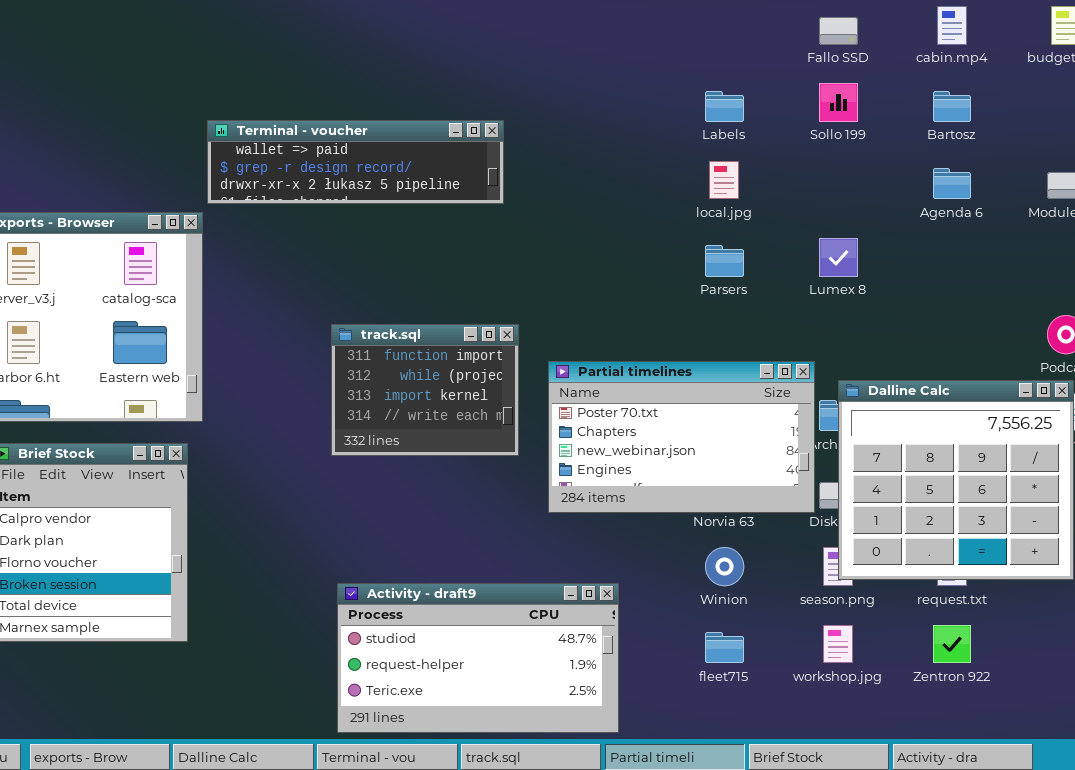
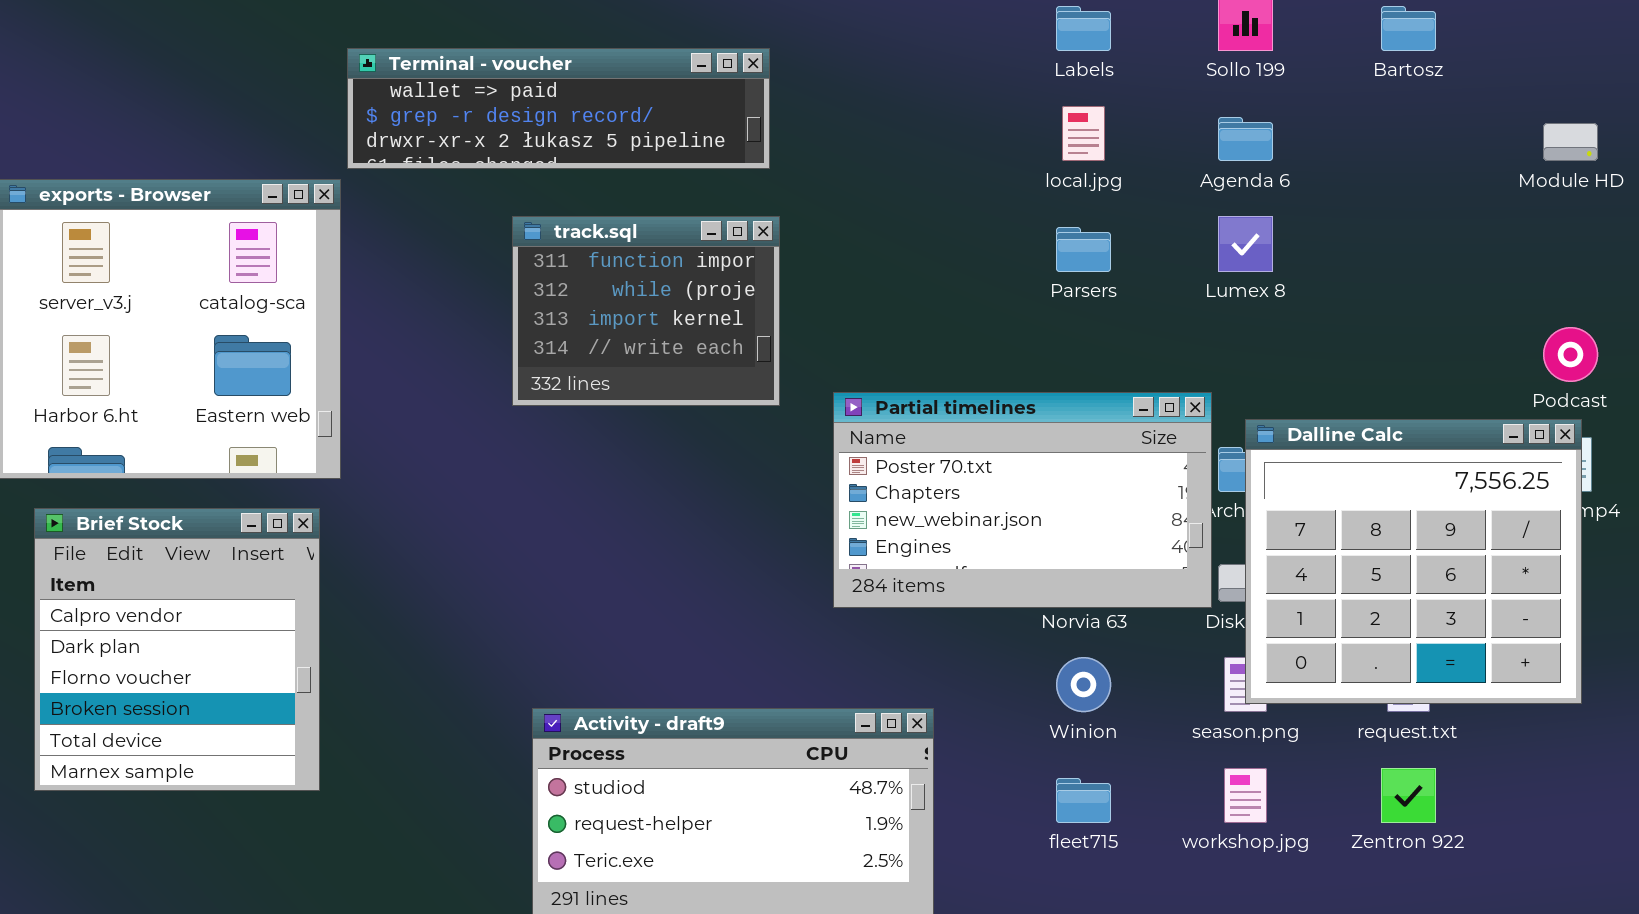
Agenda 6: [933,168,971,199] -> [1218,117,1273,161], moved
track.sql: [331,324,519,456] -> [512,216,780,406], moved

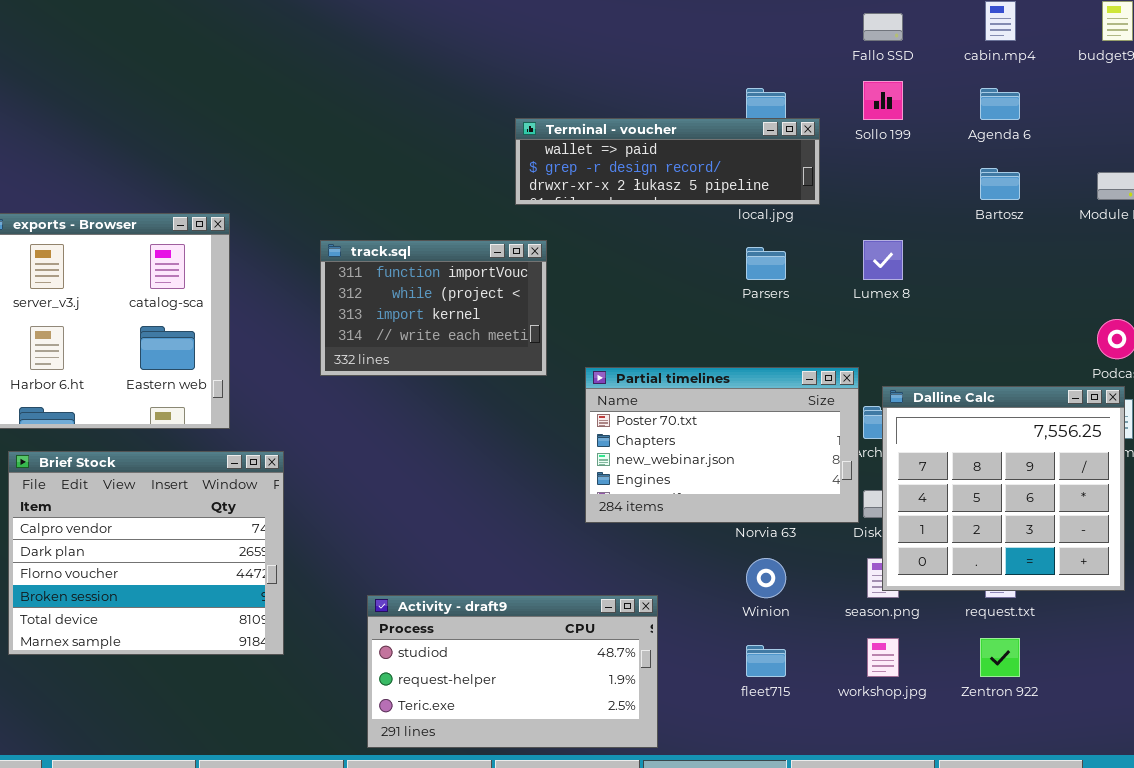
Bartosz: [1381,6,1436,51] -> [980,168,1020,200], moved
Terminal - voucher: [347,48,770,169] -> [515,118,820,205], moved
Agenda 6: [1218,117,1273,161] -> [980,88,1020,120], moved
track.sql: [512,216,780,406] -> [320,240,547,376], resized
Brief Stock: [34,508,320,791] -> [8,451,284,655], resized

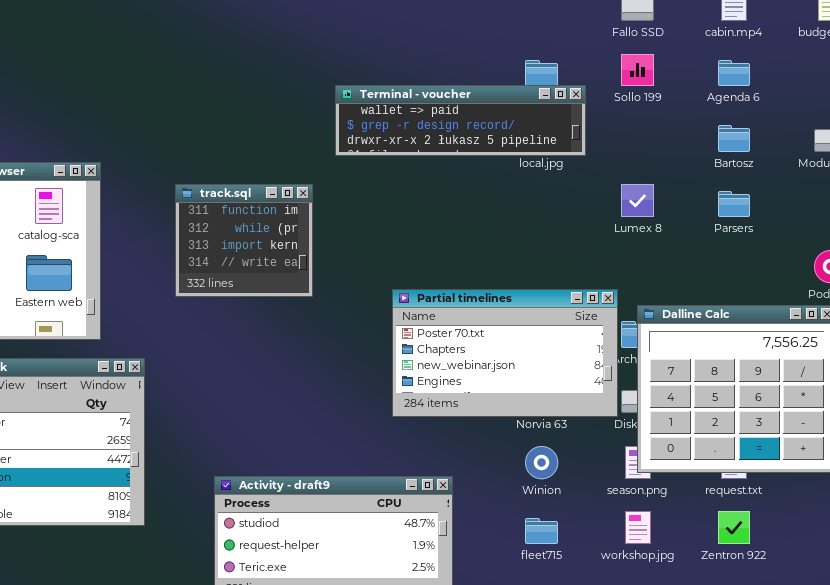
track.sql: [320,240,547,376] -> [175,184,313,297], resized
Parsers: [746,247,786,280] -> [718,191,750,217], moved

